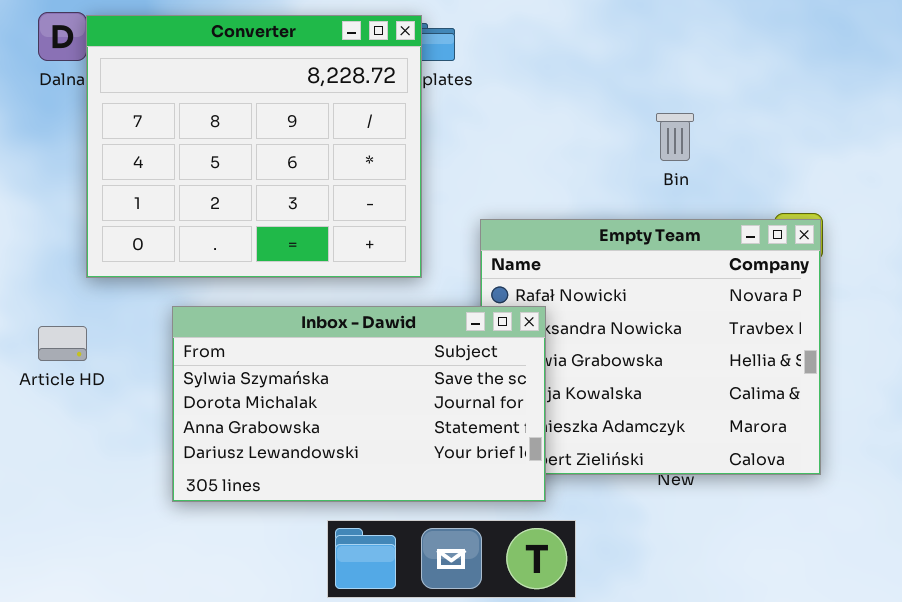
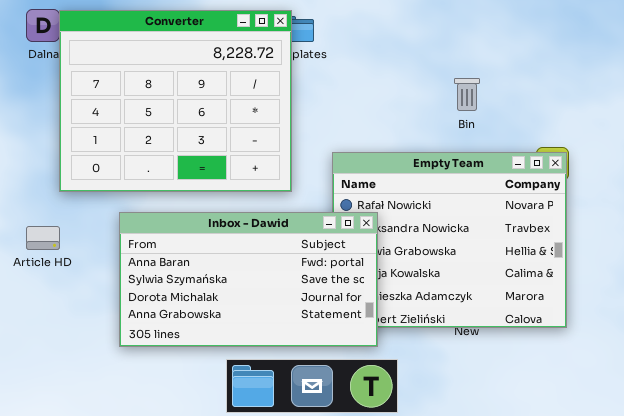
Inbox - Dawid: [172,306,546,502] -> [119,212,378,347], scrolled up 1 row

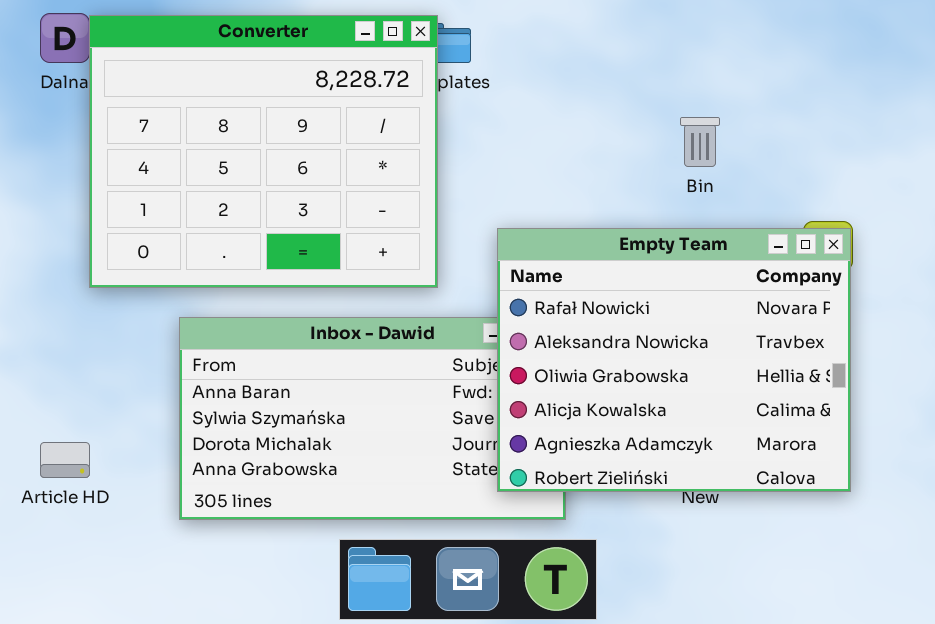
Empty Team: [332,152,567,328] -> [497,228,851,492], raised
Article HD: [26,226,60,250] -> [40,442,90,478], moved

